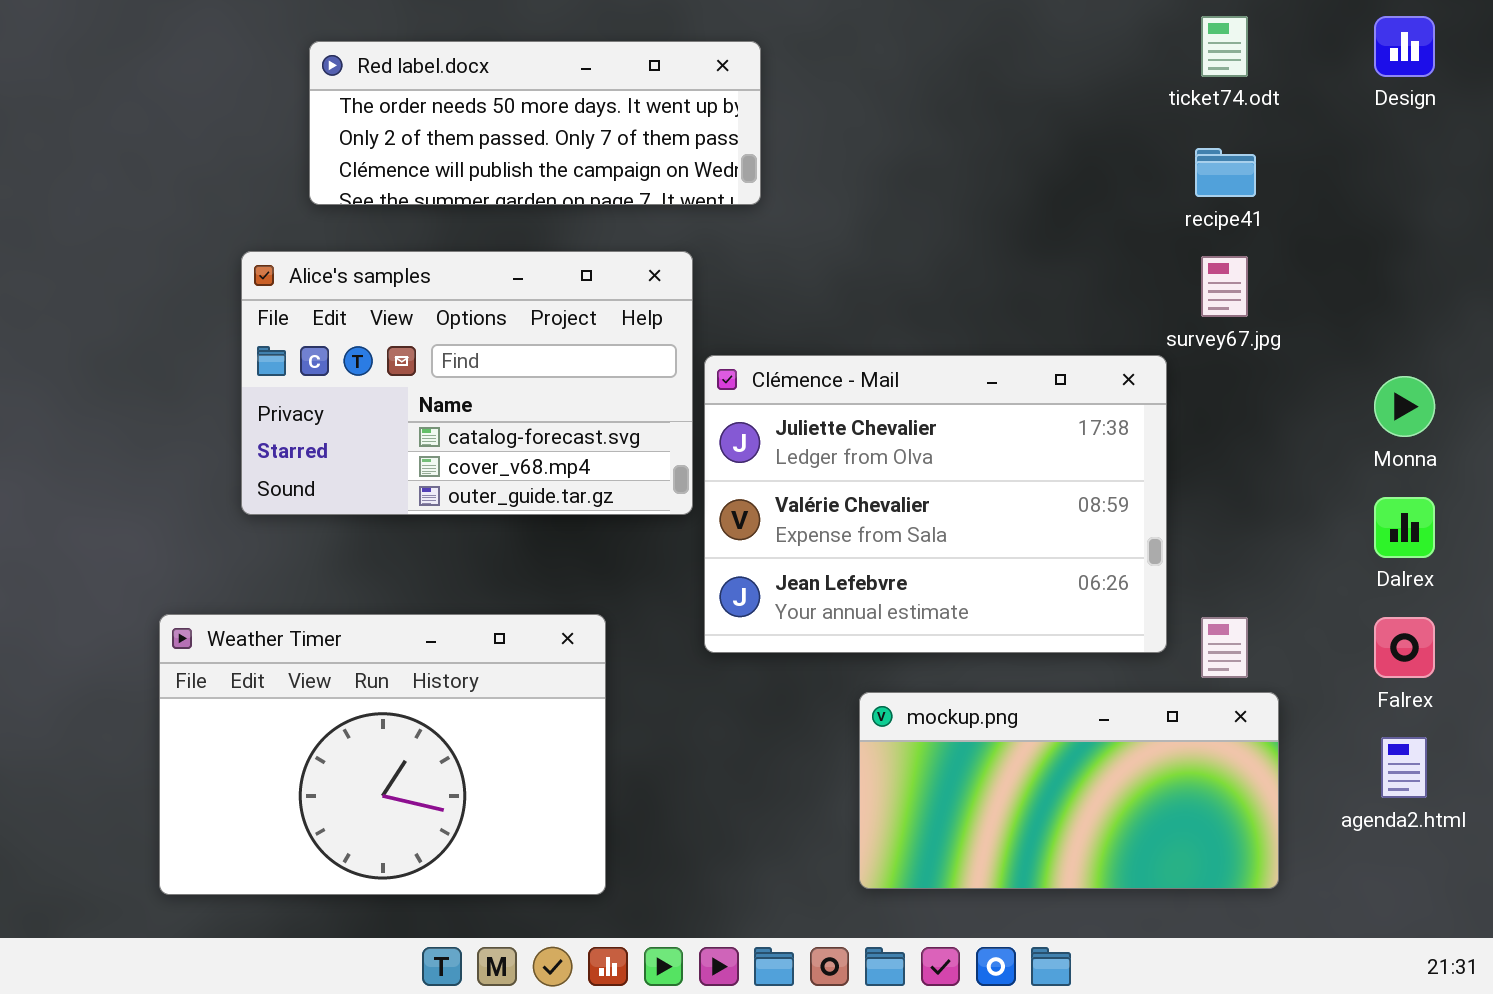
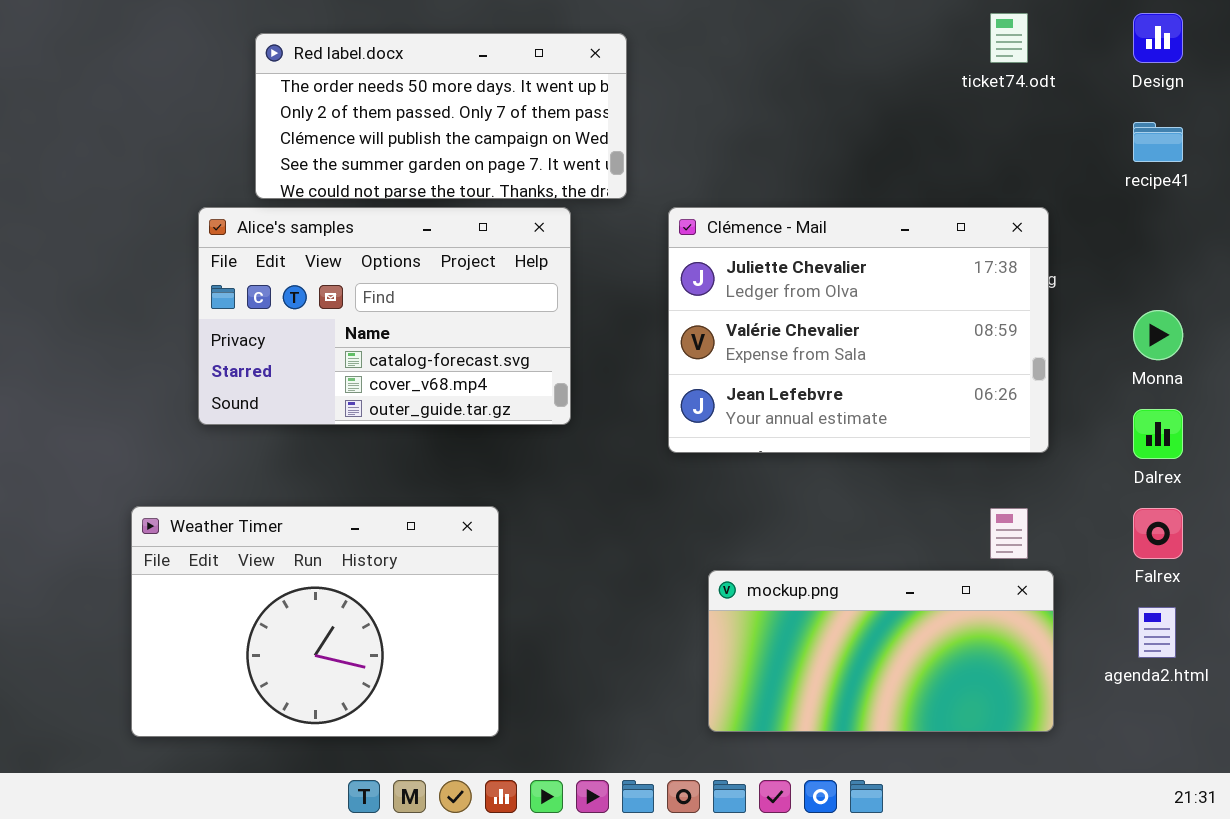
Red label.docx: [309,41,761,205] -> [255,33,627,199], resized
recipe41: [1195,148,1256,197] -> [1133,122,1183,162], moved
Clémence - Mail: [704,355,1167,653] -> [668,207,1049,453], moved

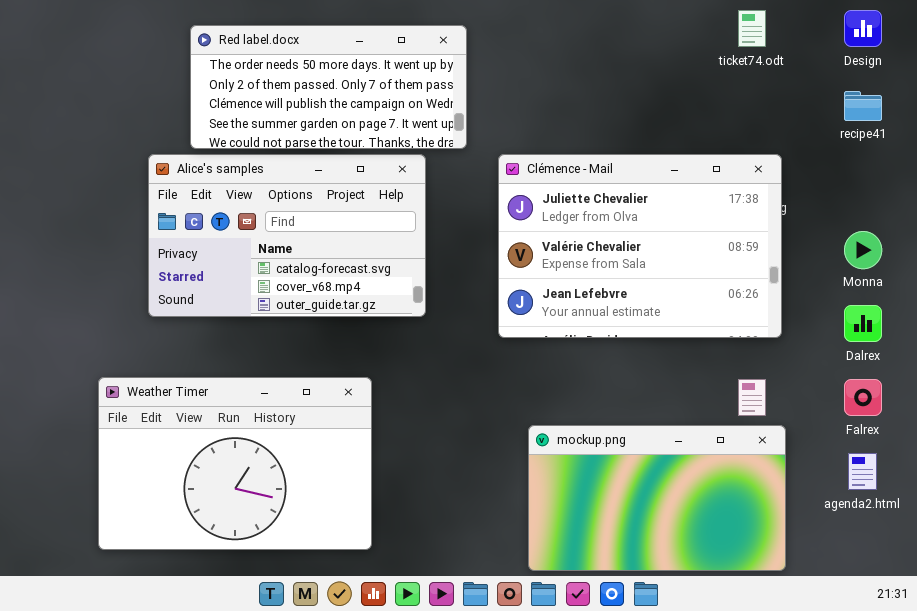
mockup.png: [708,570,1054,732] -> [528,425,786,571], resized

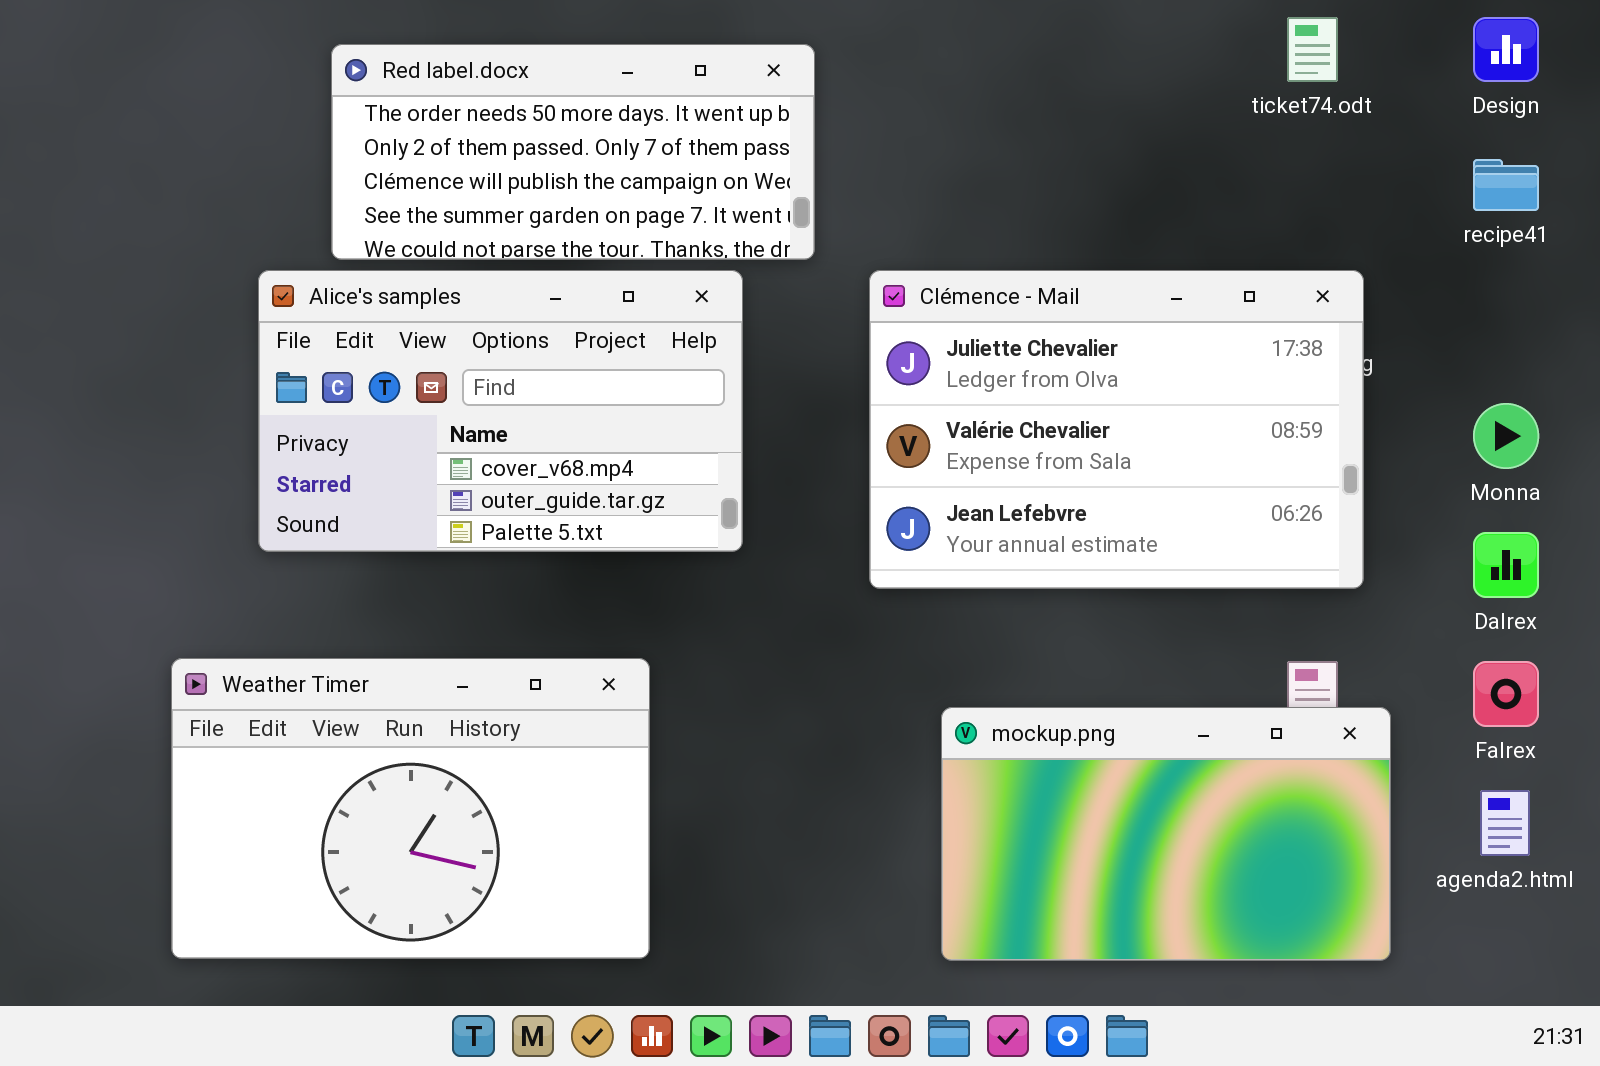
Alice's samples: [148,154,426,317] -> [258,270,743,552], scrolled down 1 row
mockup.png: [528,425,786,571] -> [941,707,1391,961], moved

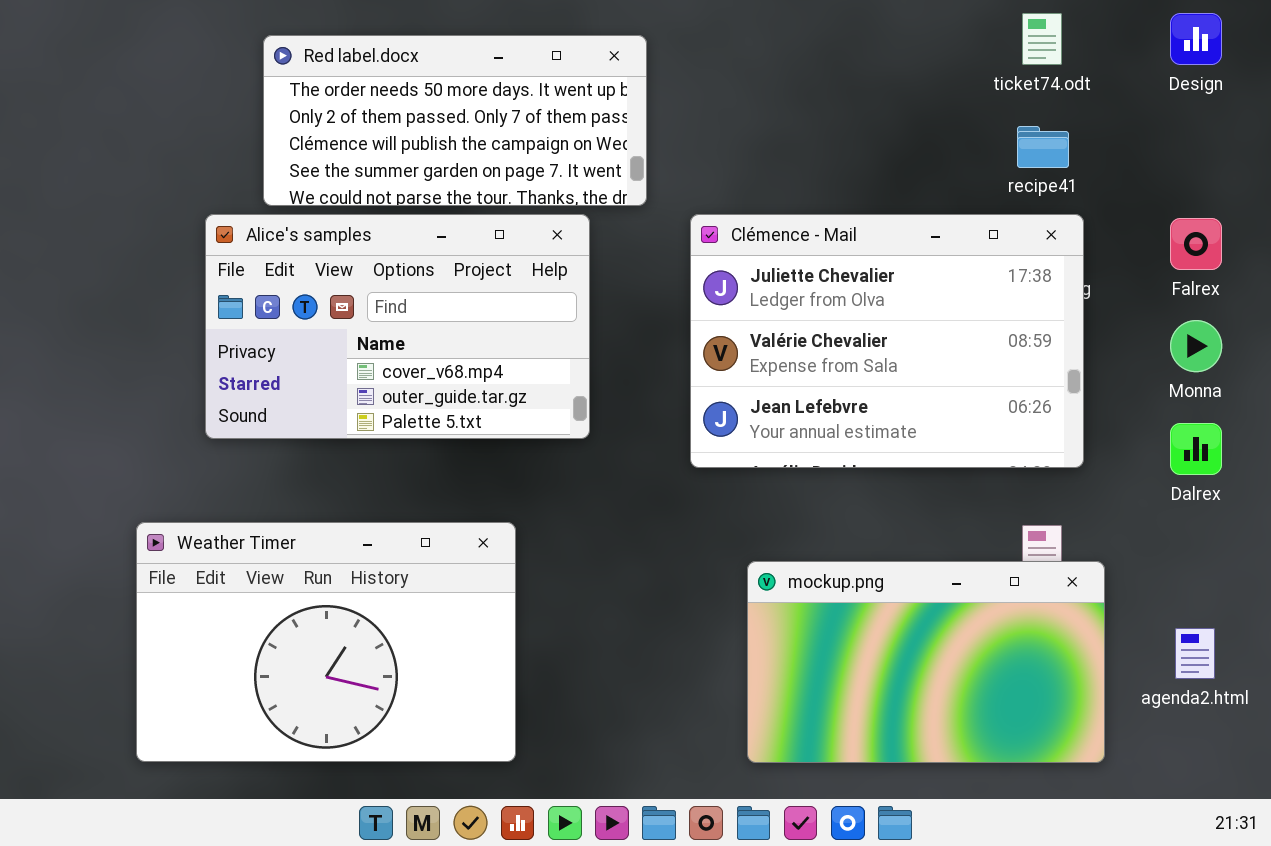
recipe41: [1473,159,1539,211] -> [1017,126,1069,168], moved
Falrex: [1473,661,1539,727] -> [1170,218,1222,270], moved

